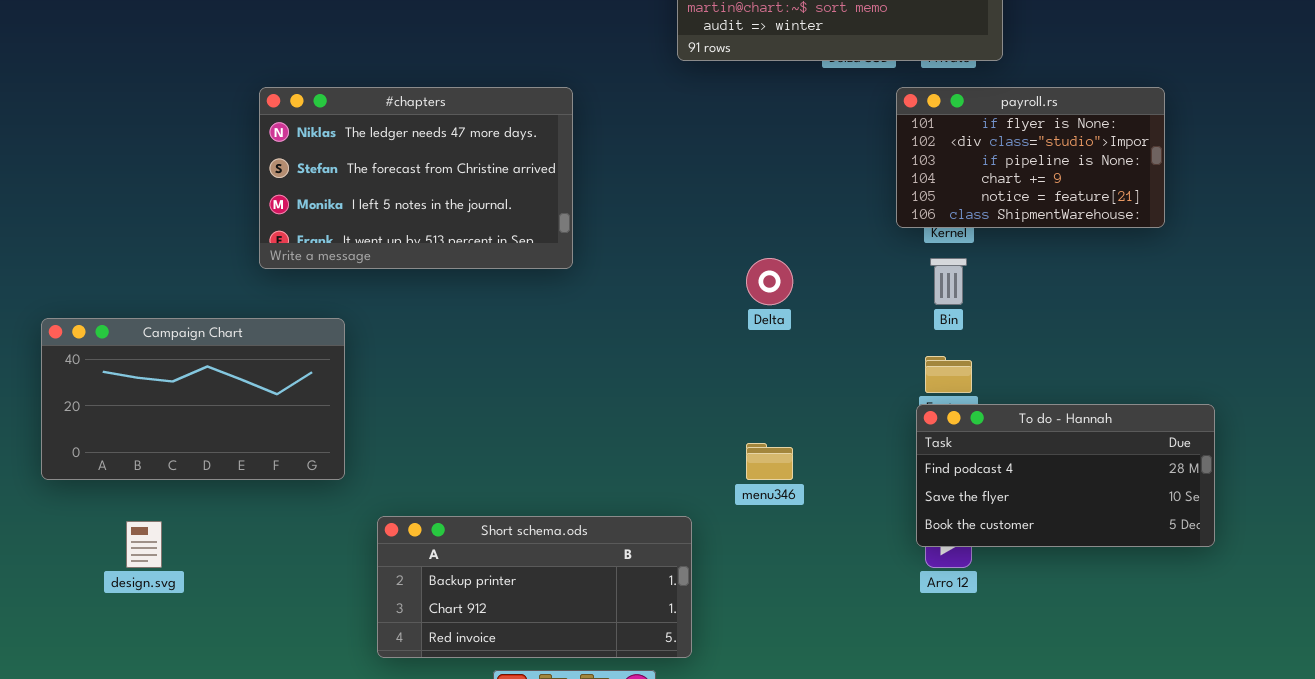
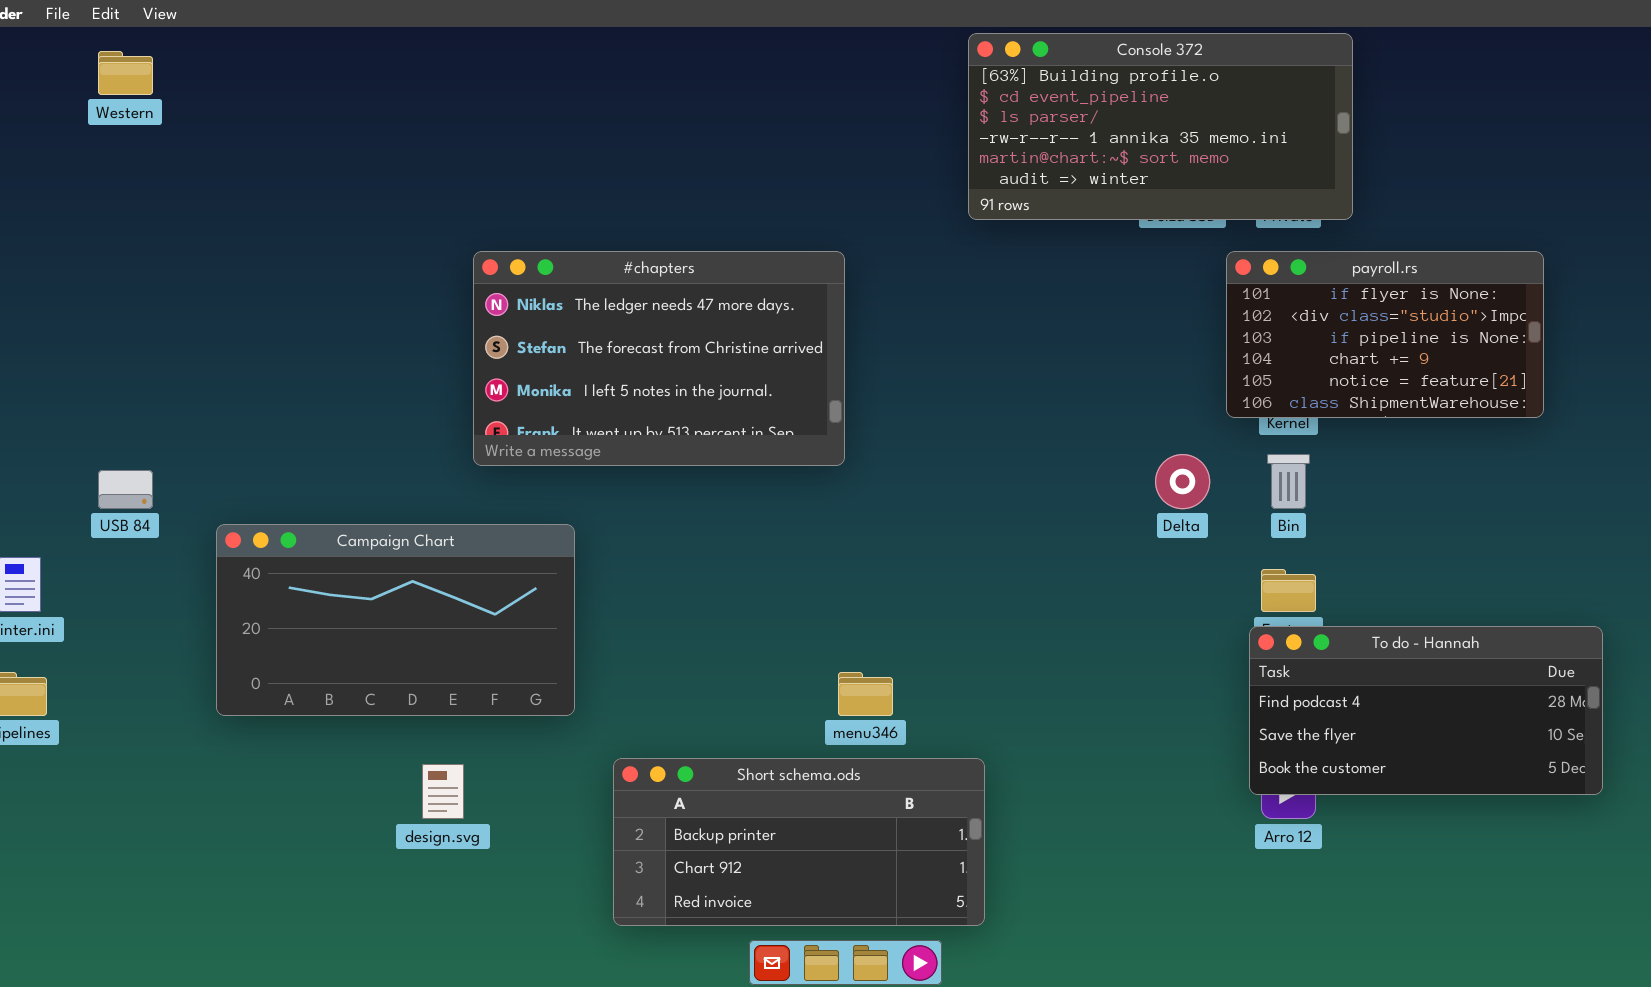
Delta: [746,258,793,305] -> [1155,454,1210,509], moved
menu346: [746,443,793,480] -> [838,672,893,716], moved
design.svg: [126,521,162,568] -> [422,764,464,819], moved

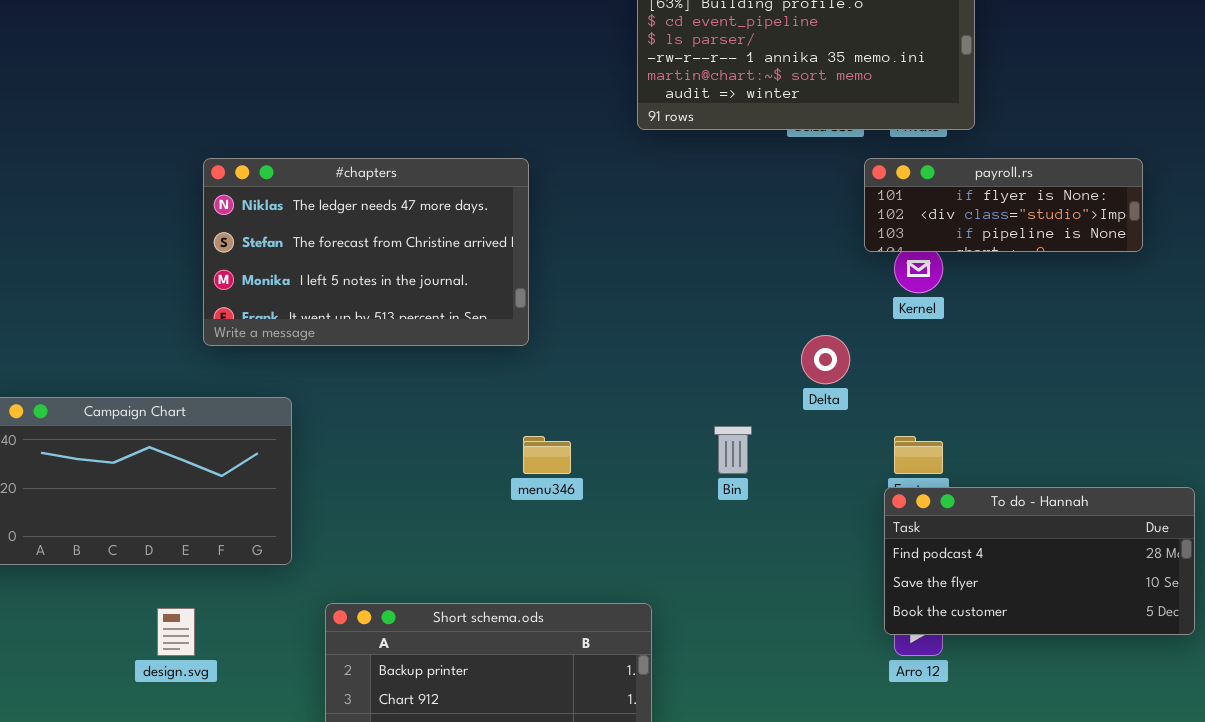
payroll.rs: [1226,251,1544,418] -> [864,158,1143,252], resized
Bin: [1267,454,1310,509] -> [714,426,752,474], moved
menu346: [838,672,893,716] -> [523,436,571,474], moved

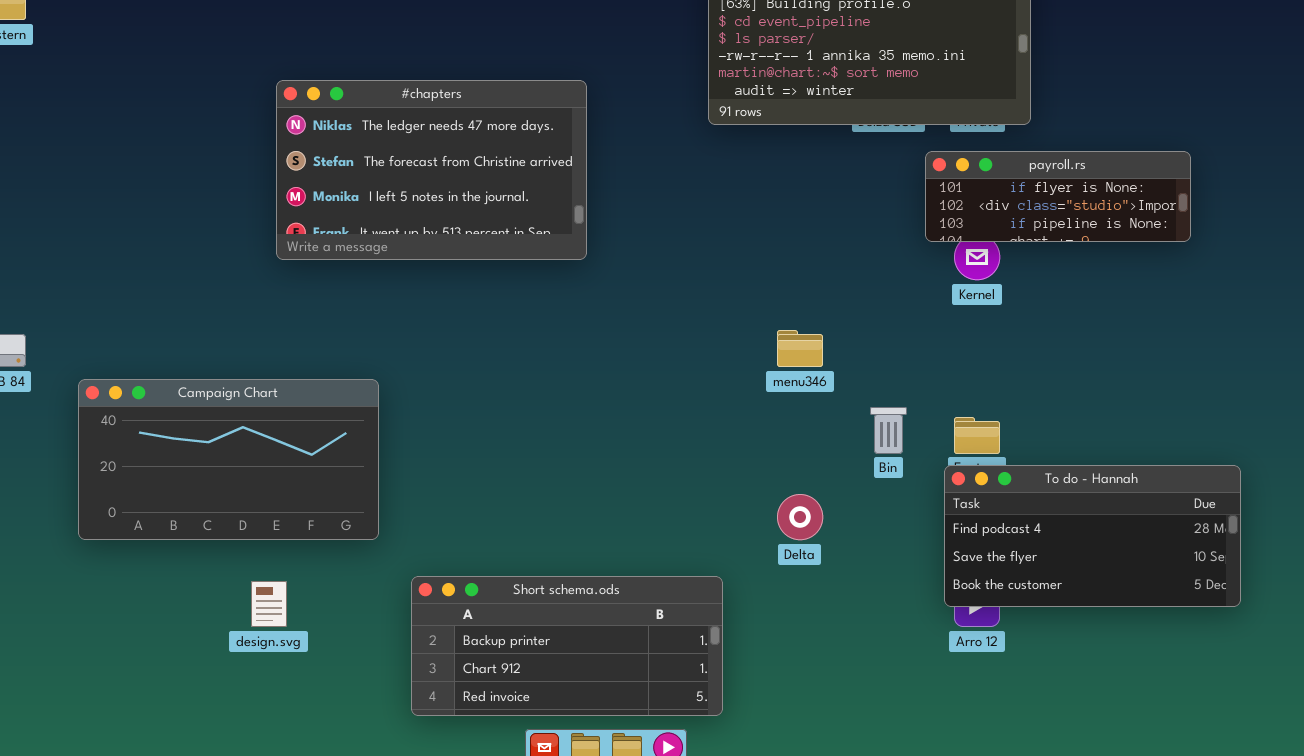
#chapters: [203,158,529,346] -> [276,80,587,260], moved
Delta: [801,335,850,384] -> [777,494,823,540], moved
Bin: [714,426,752,474] -> [870,407,907,454], moved
menu346: [523,436,571,474] -> [777,330,823,367], moved

